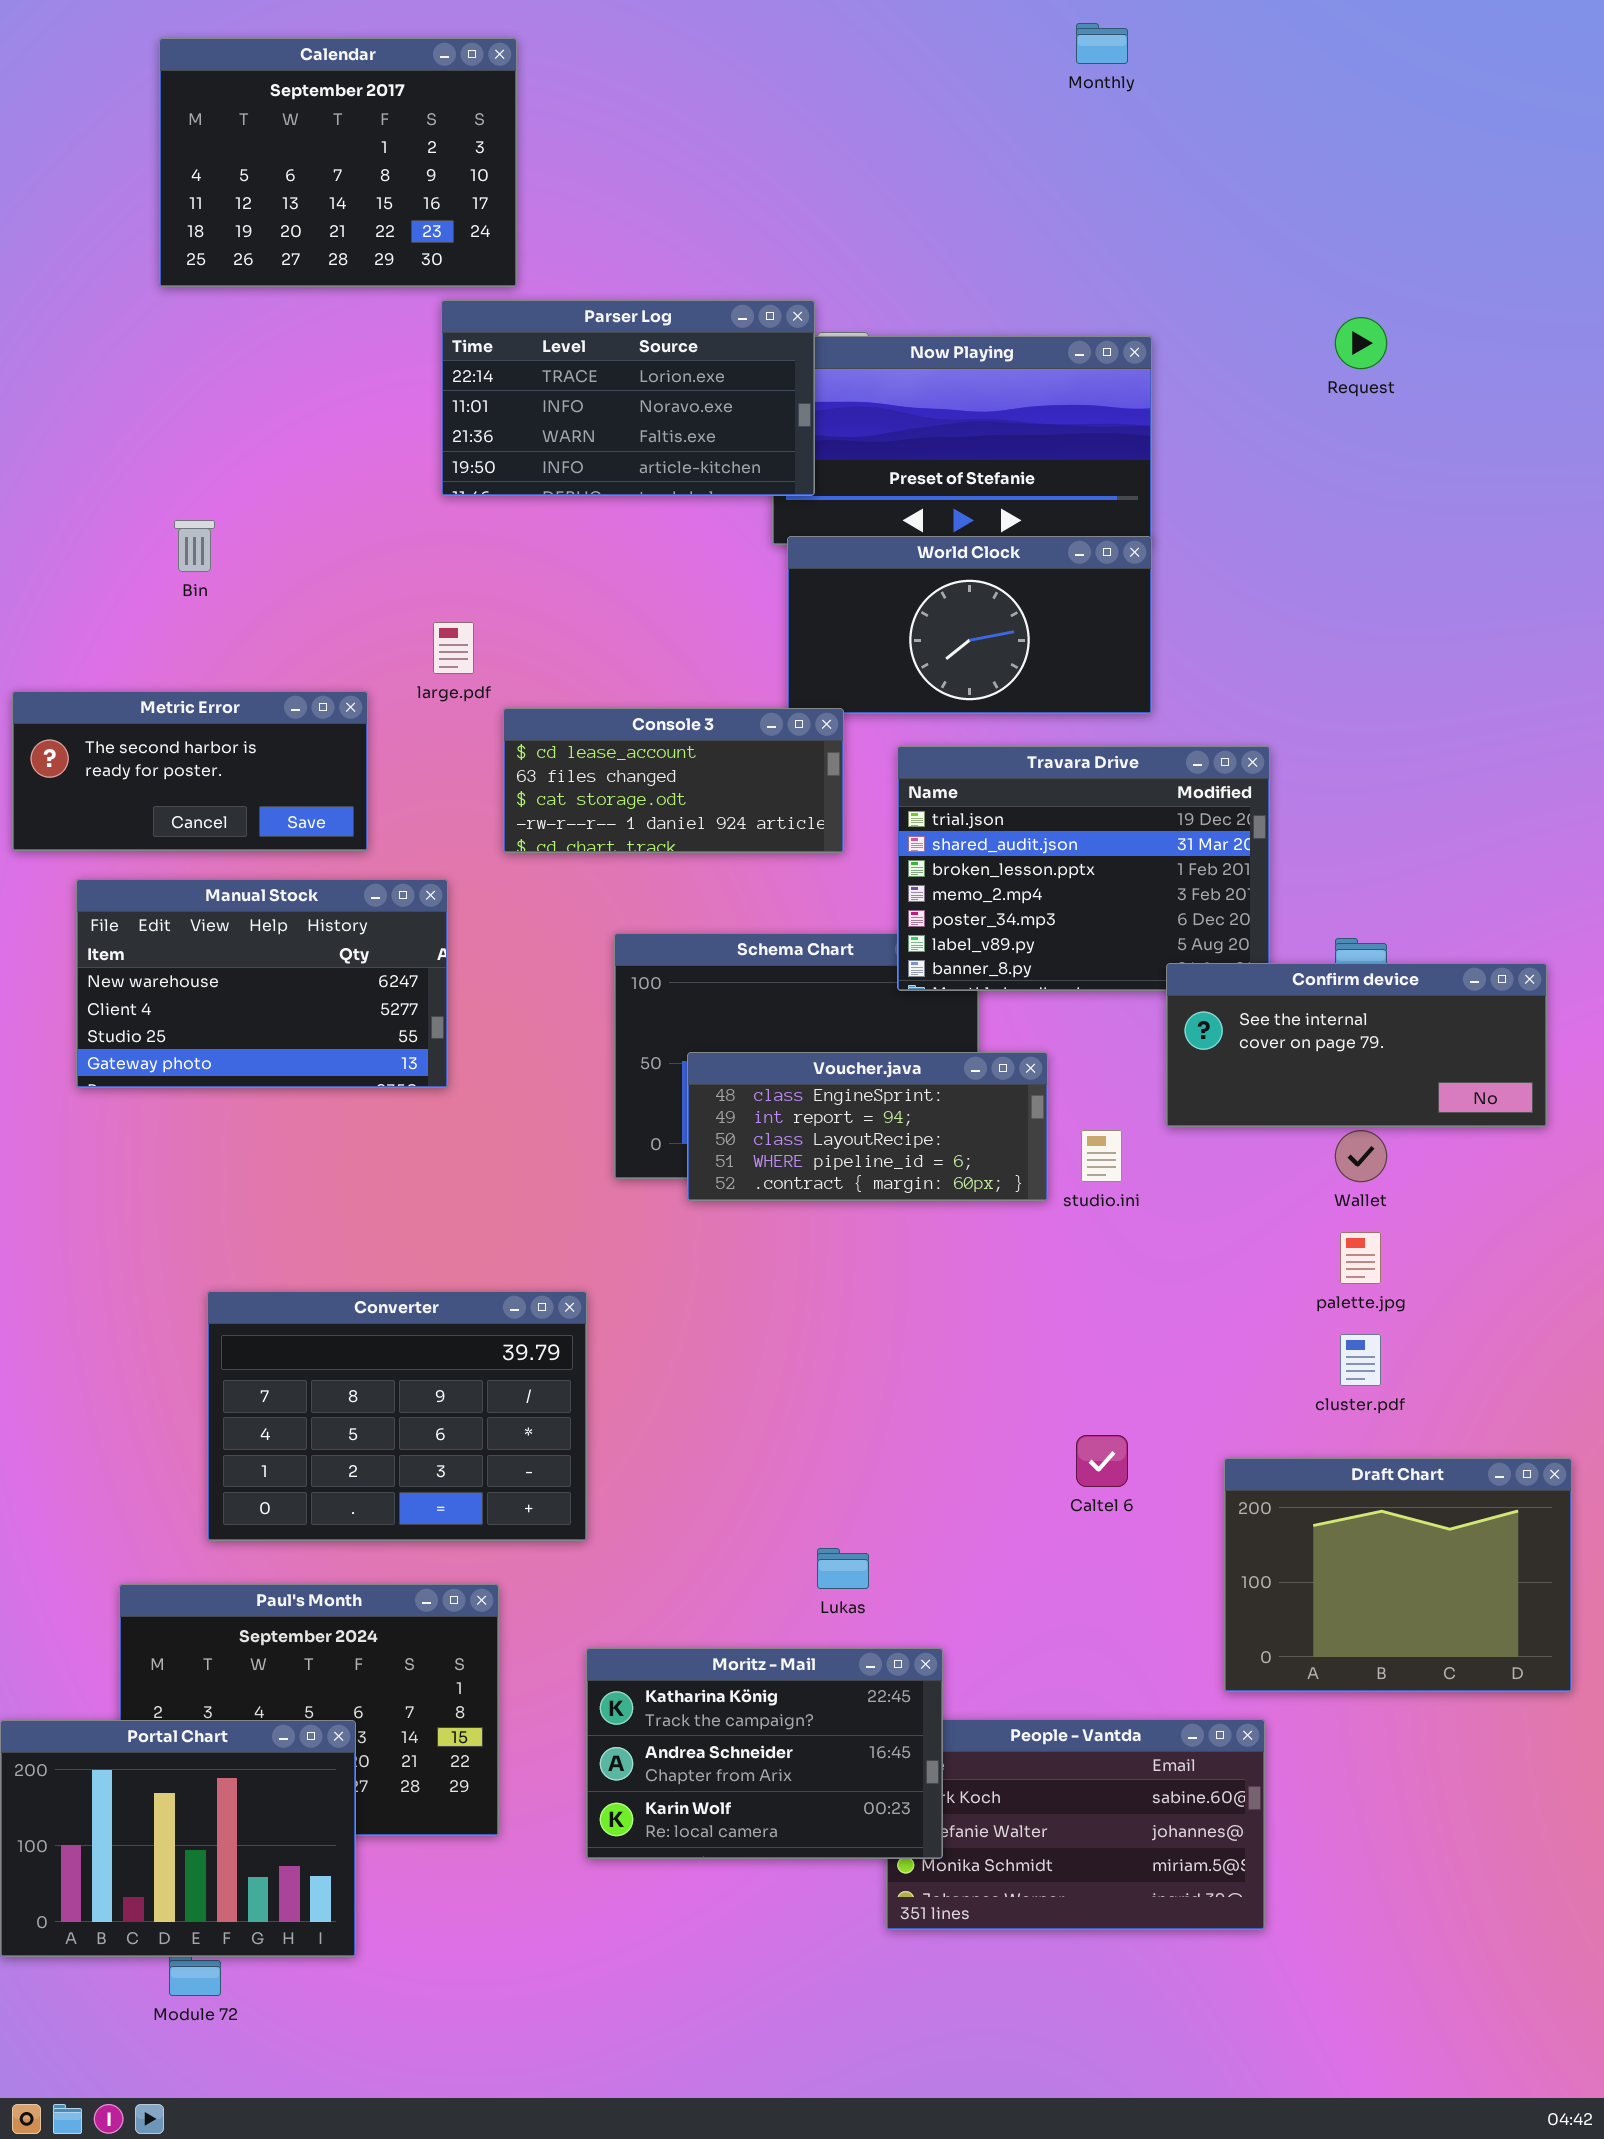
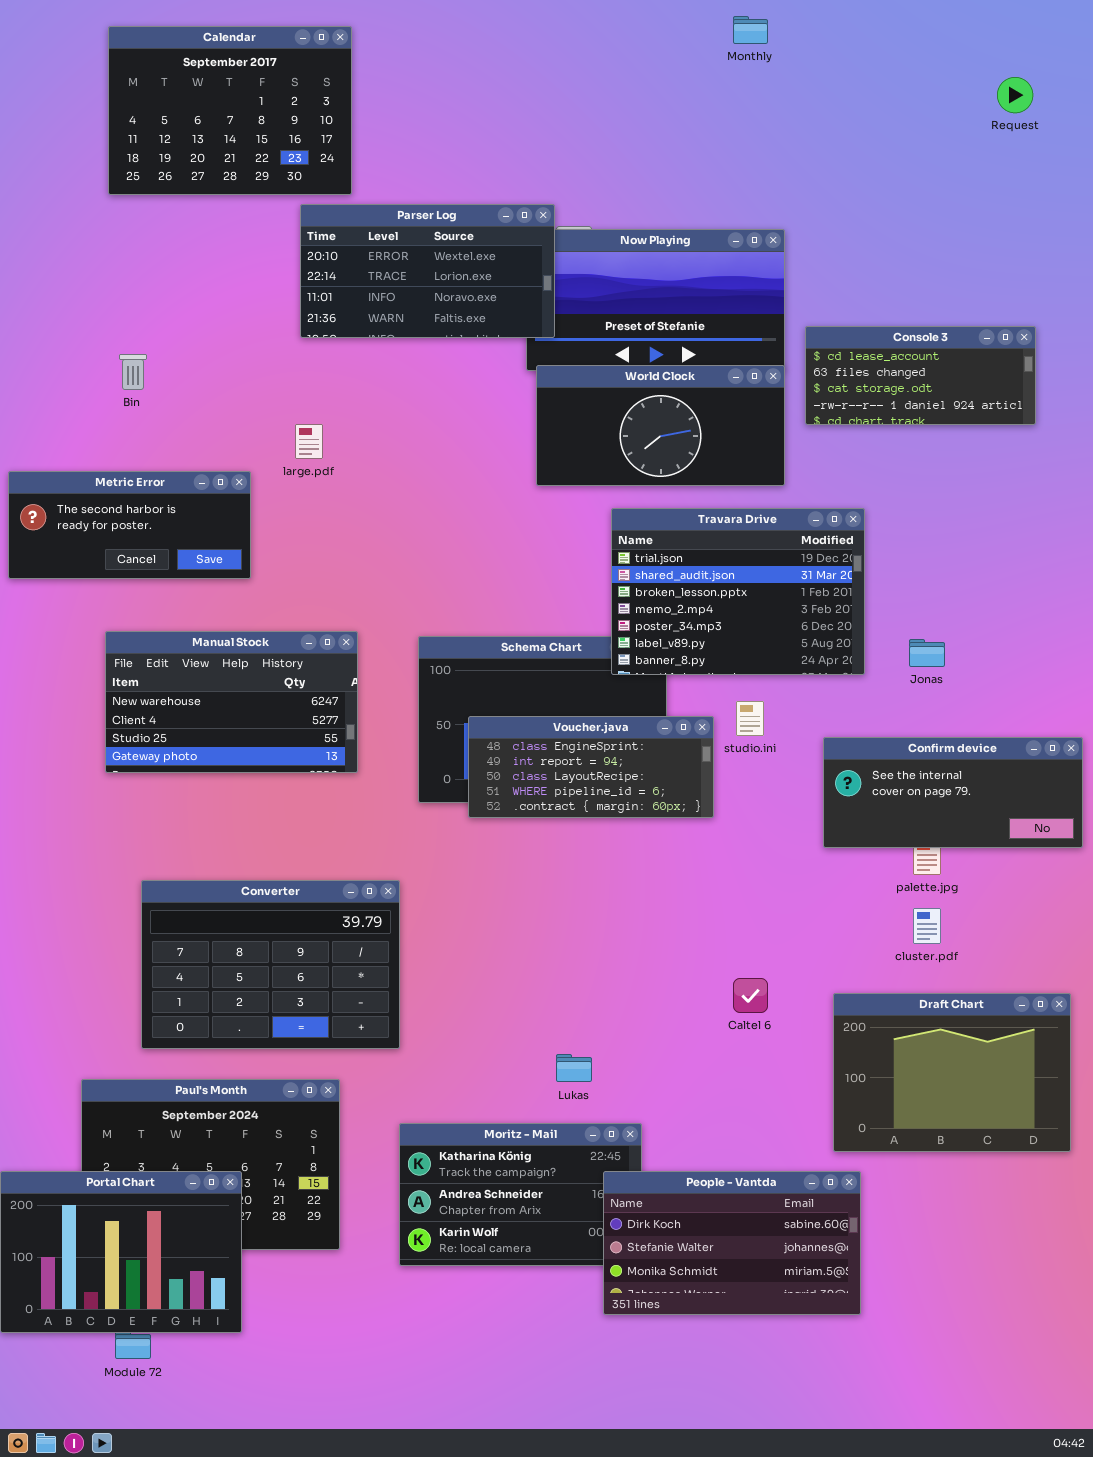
Parser Log: [441,300,815,496] -> [300,204,555,338], scrolled up 1 row
Request: [1335,317,1387,369] -> [997,77,1033,113], moved
Console 3: [503,708,844,853] -> [805,326,1036,425], moved
Manual Stock: [76,879,448,1088] -> [105,631,358,773], moved
Confirm device: [1166,963,1547,1127] -> [823,737,1083,848], moved
studio.ini: [1081,1130,1122,1182] -> [736,701,764,736], moved
People - Vantda: [886,1719,1265,1930] -> [603,1171,861,1315], raised

